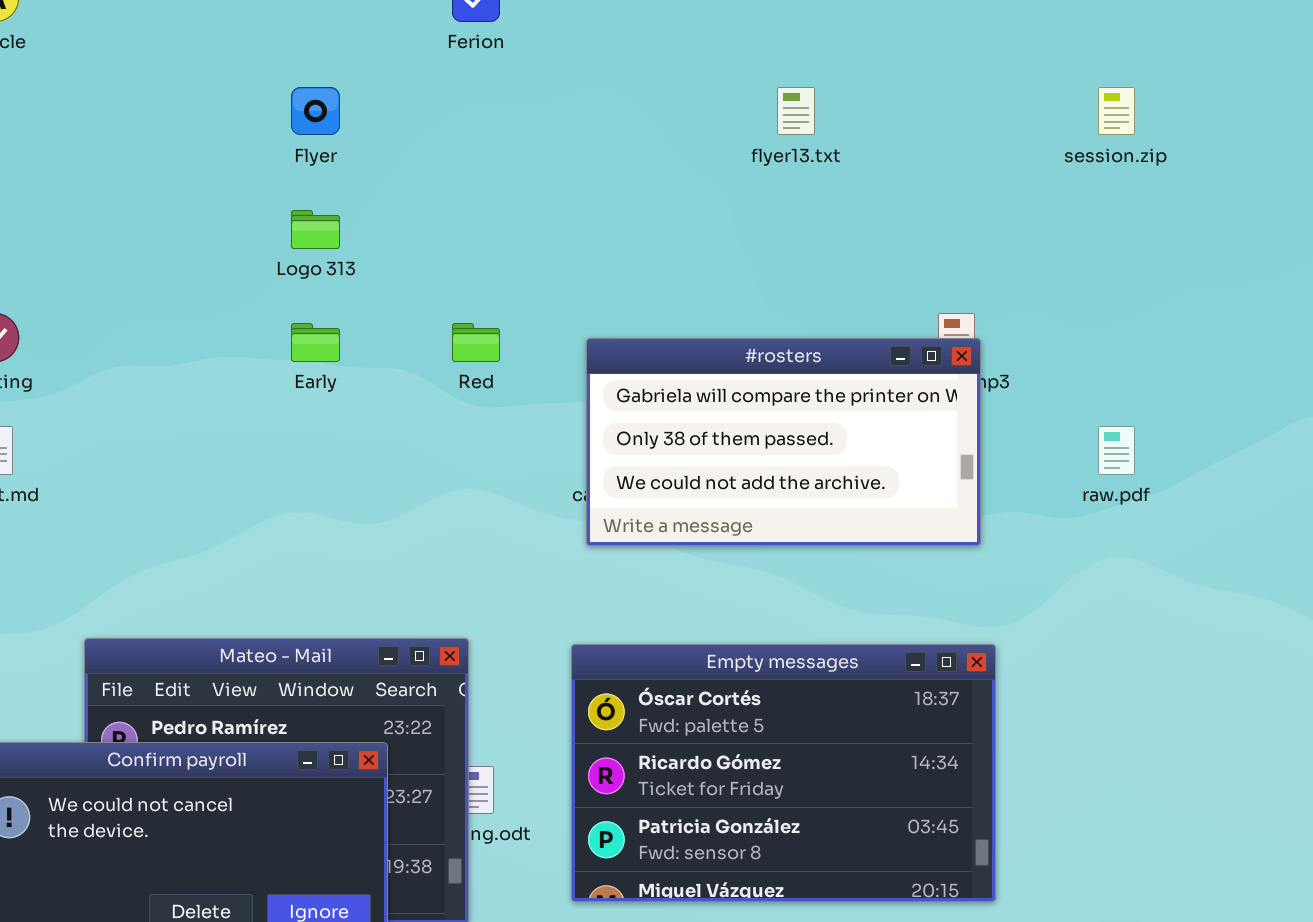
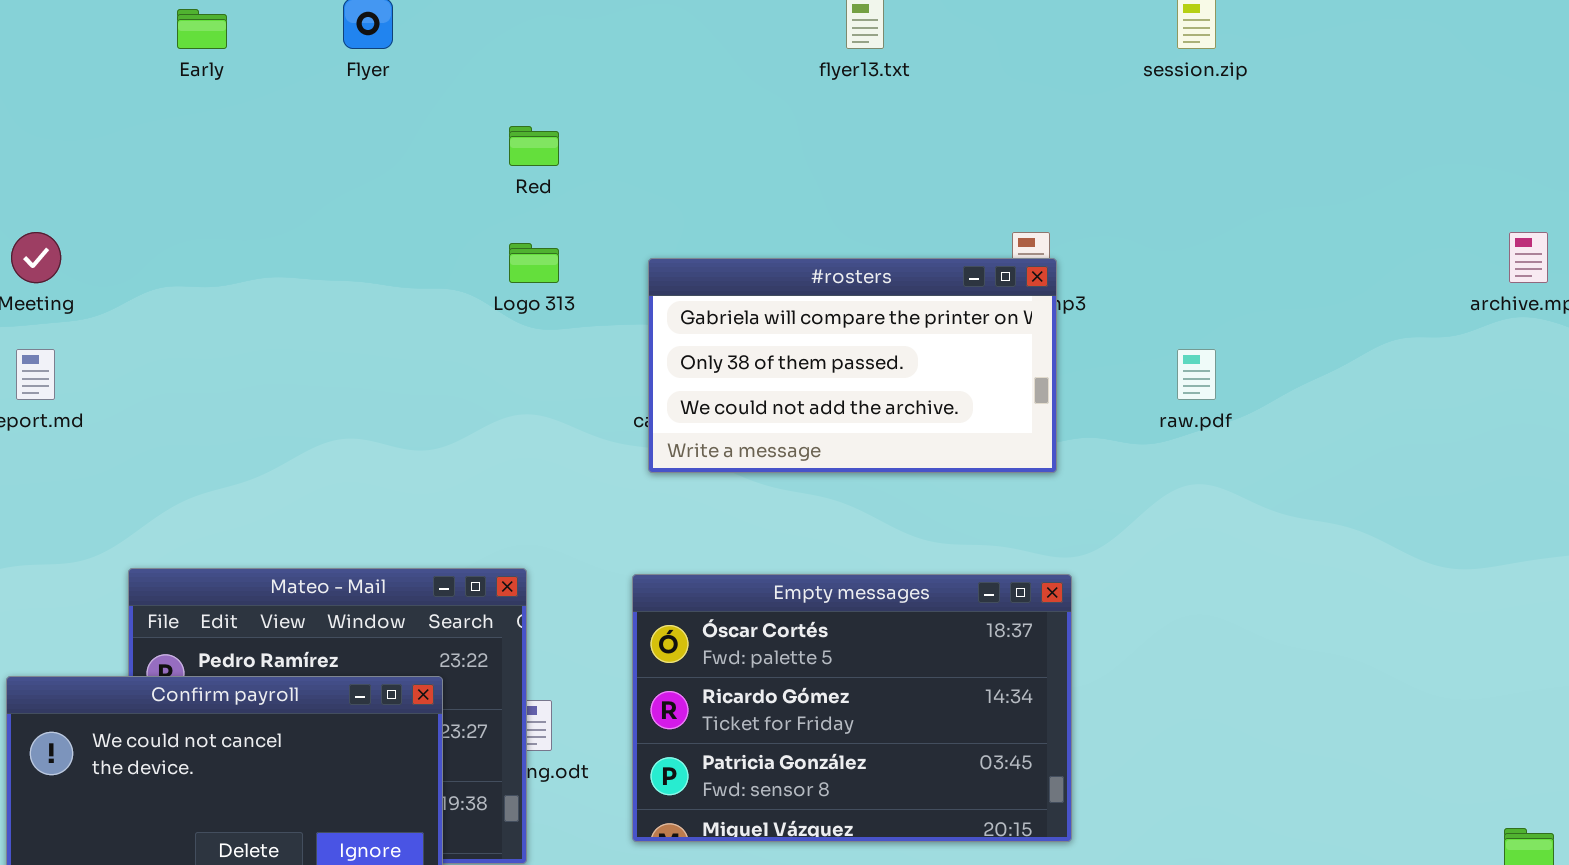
Logo 313: [291,210,340,249] -> [509,243,559,283], moved
Early: [291,323,340,362] -> [177,9,227,49], moved
Red: [452,323,500,362] -> [509,126,559,166], moved

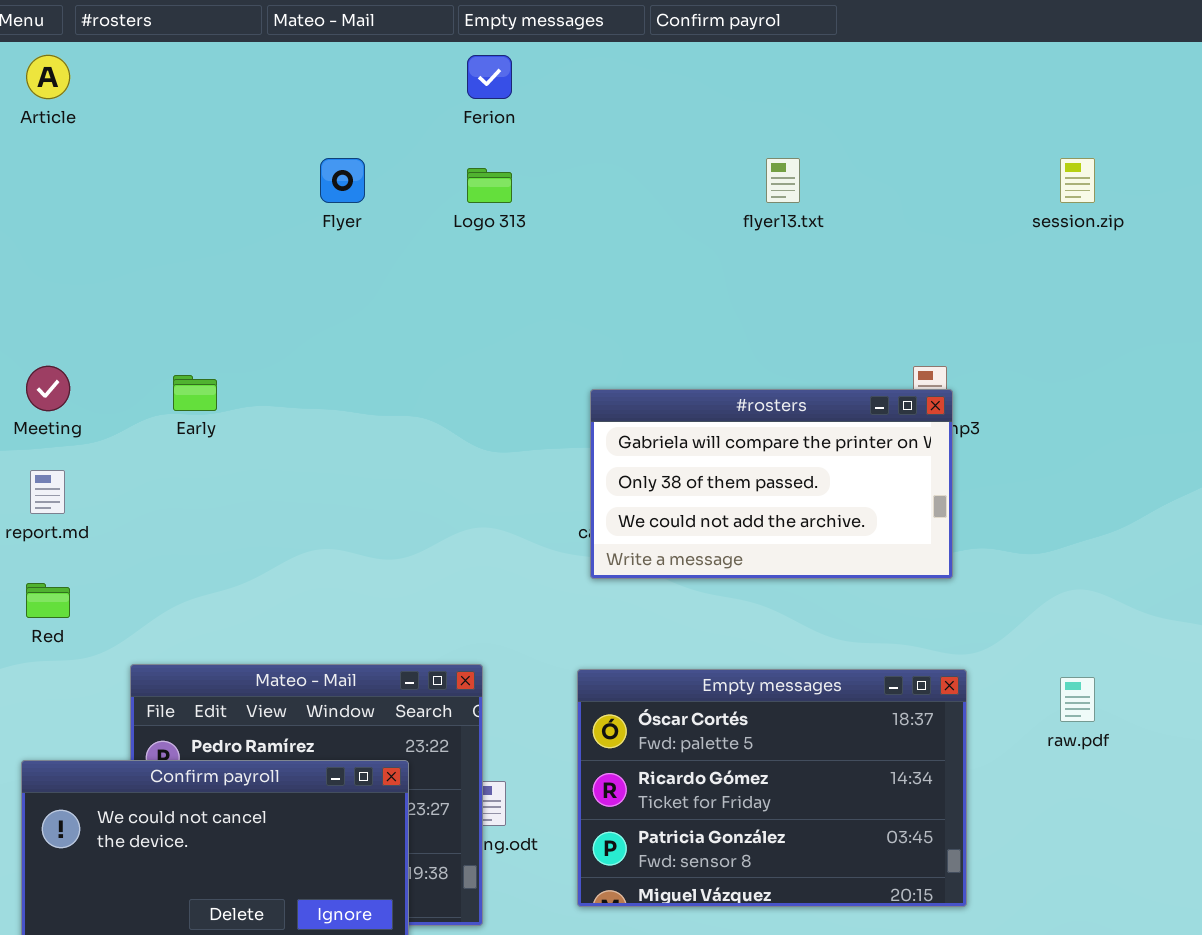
Early: [177,9,227,49] -> [173,375,217,411], moved
Red: [509,126,559,166] -> [26,583,70,618], moved
Logo 313: [509,243,559,283] -> [467,168,512,203], moved
raw.pdf: [1177,349,1216,400] -> [1060,677,1095,722], moved

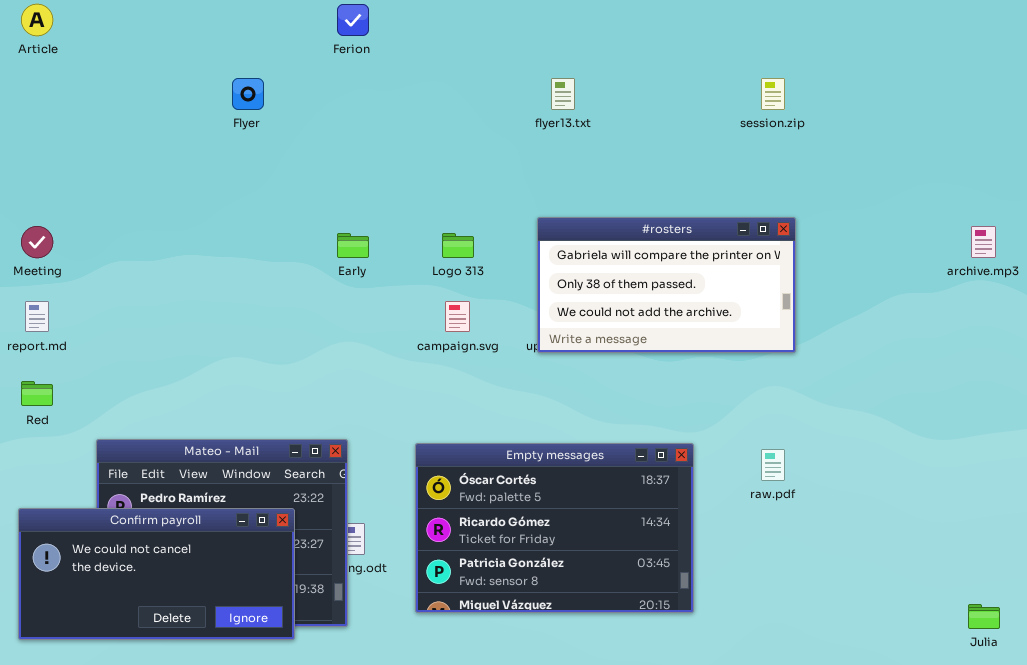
Logo 313: [467,168,512,203] -> [442,233,474,258], moved
Early: [173,375,217,411] -> [337,233,369,258], moved
#rosters: [590,389,953,579] -> [537,217,796,353], moved

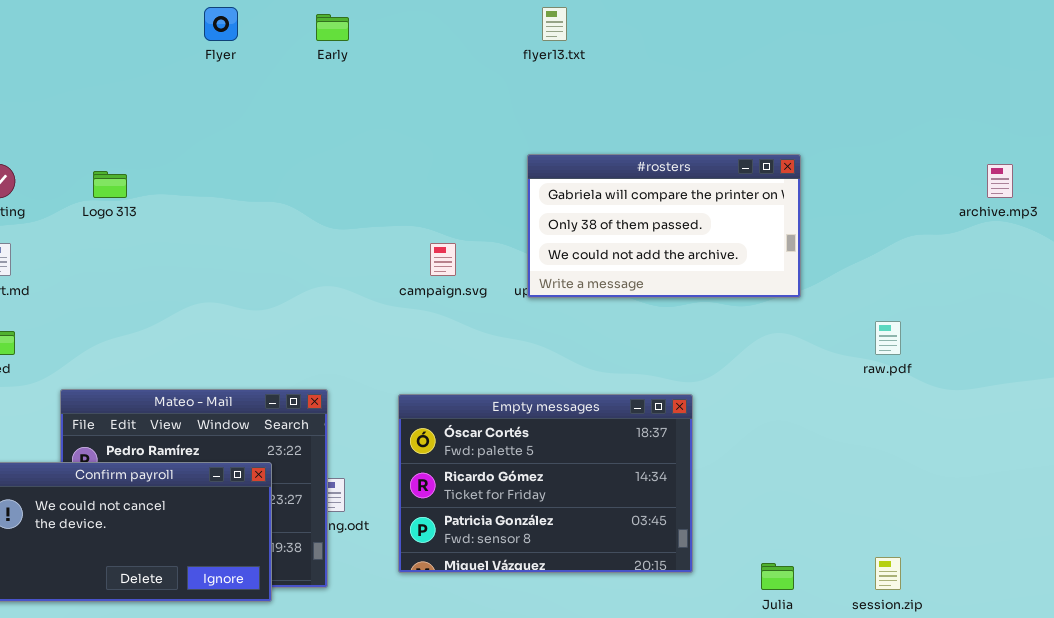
session.zip: [761,78,785,110] -> [875,557,901,590], moved
Early: [337,233,369,258] -> [316,14,349,41], moved
Logo 313: [442,233,474,258] -> [93,171,127,198], moved
raw.pdf: [761,449,785,481] -> [875,321,901,355], moved
Julia: [968,604,1000,629] -> [761,563,794,590], moved

